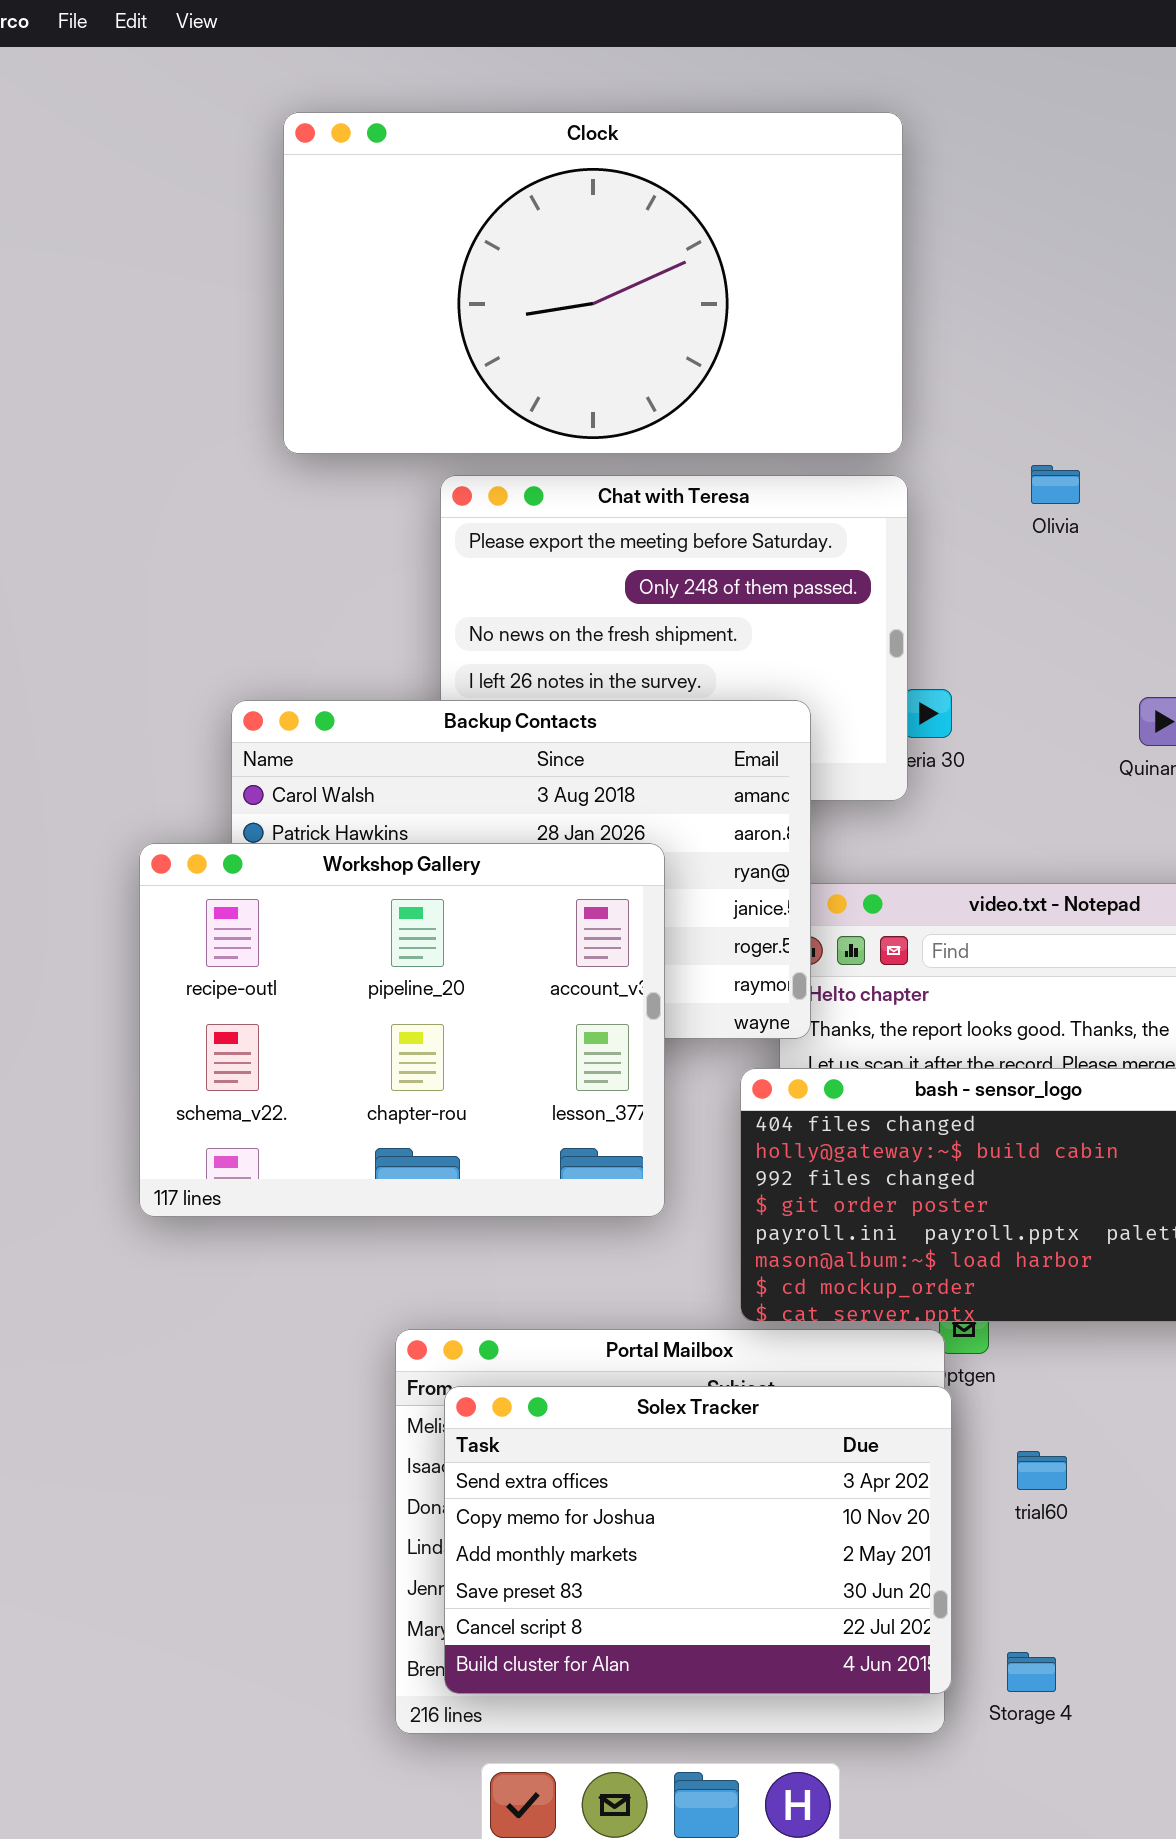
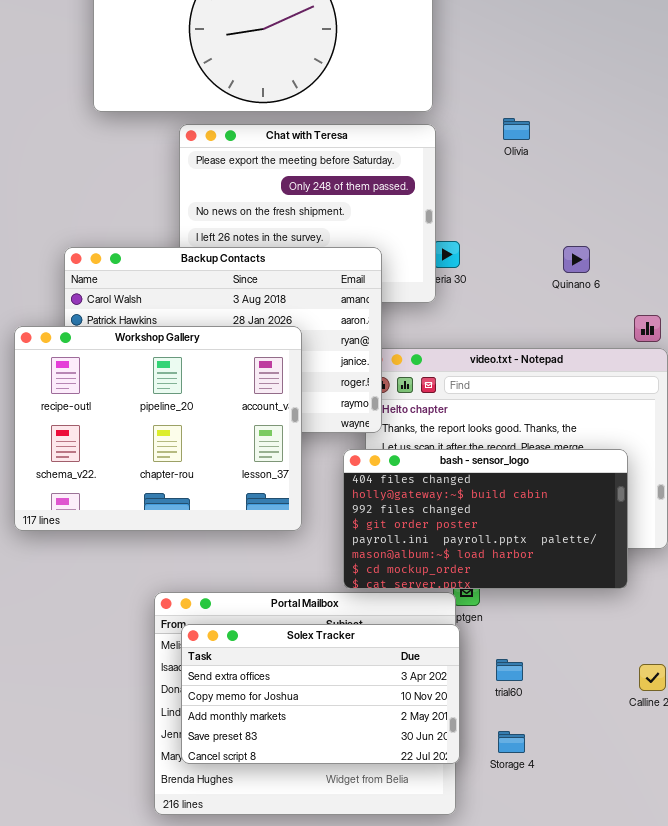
Solex Tracker: [444,1386,952,1694] -> [181,624,460,764], resized
Storage 4: [1007,1652,1056,1692] -> [498,731,525,753], moved

